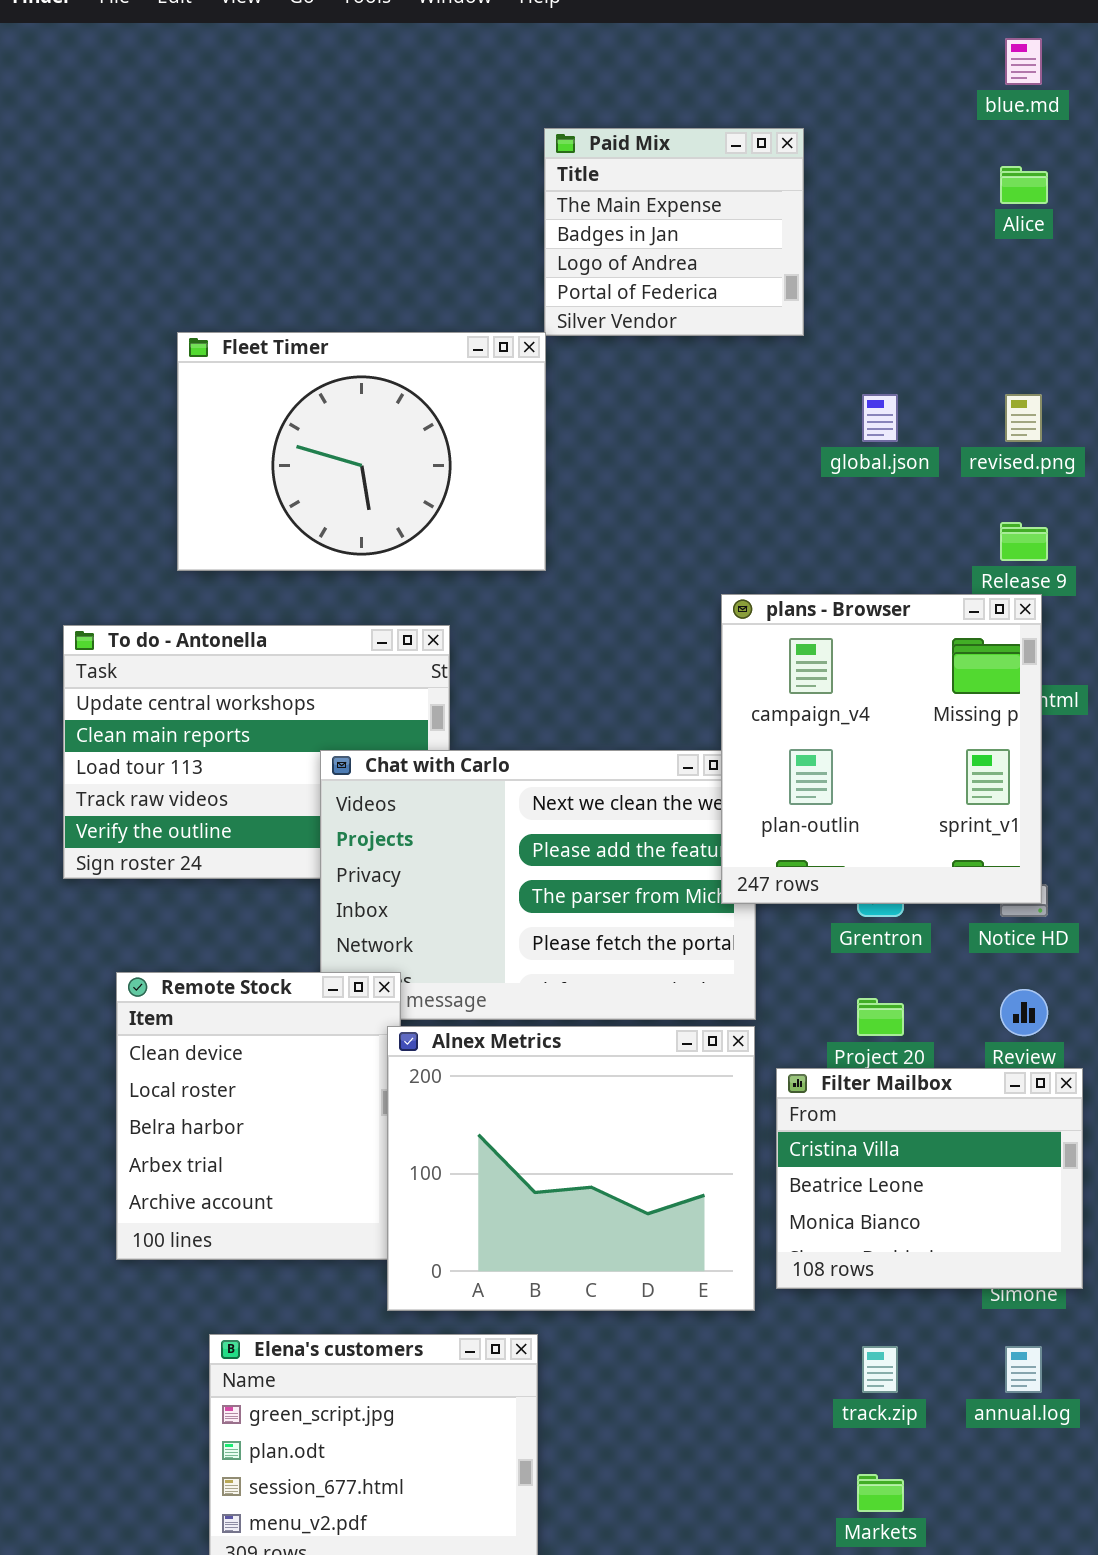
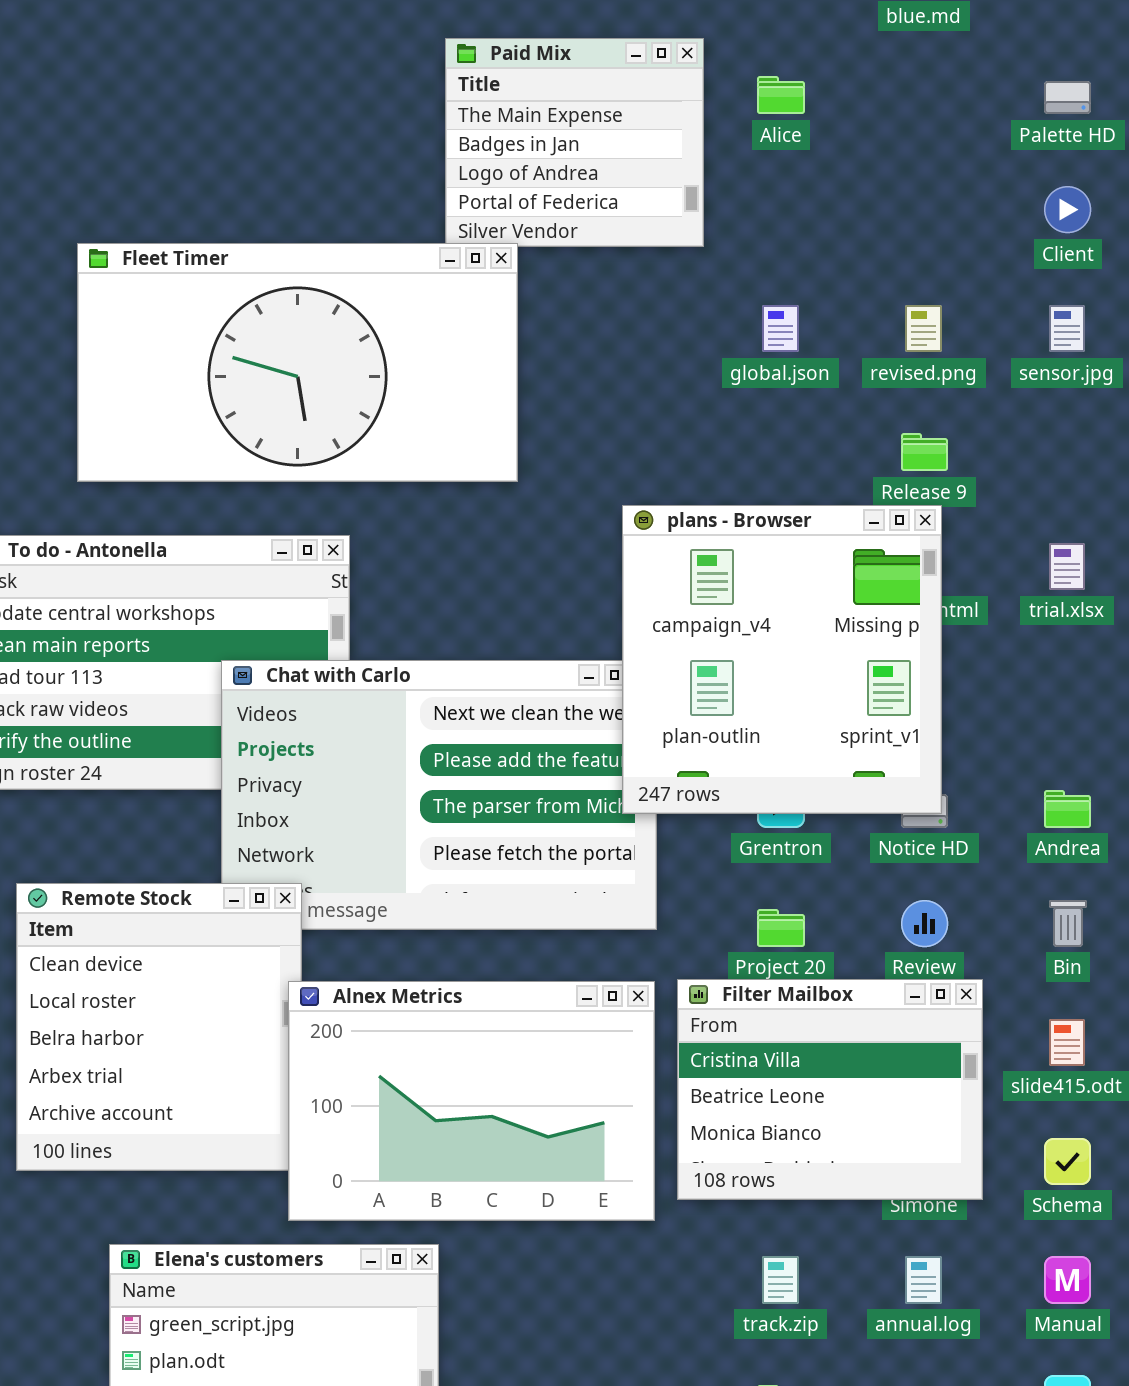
Alice: [1000,166,1048,204] -> [757,76,805,114], moved
Fleet Timer: [177,332,546,571] -> [77,243,518,482], resized
Alnex Metrics: [387,1026,755,1311] -> [288,981,655,1221], resized

